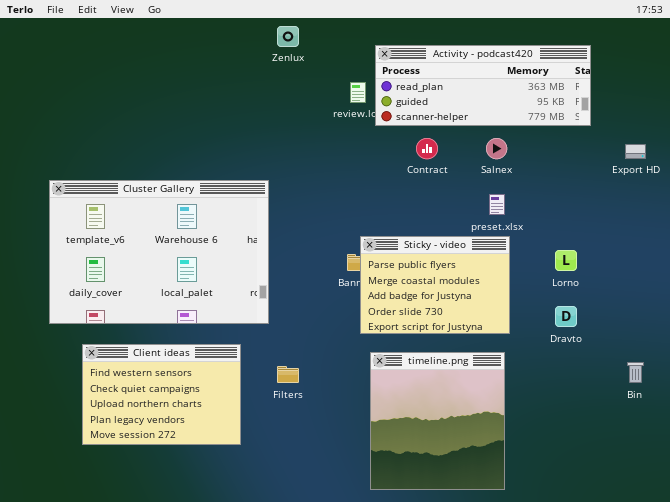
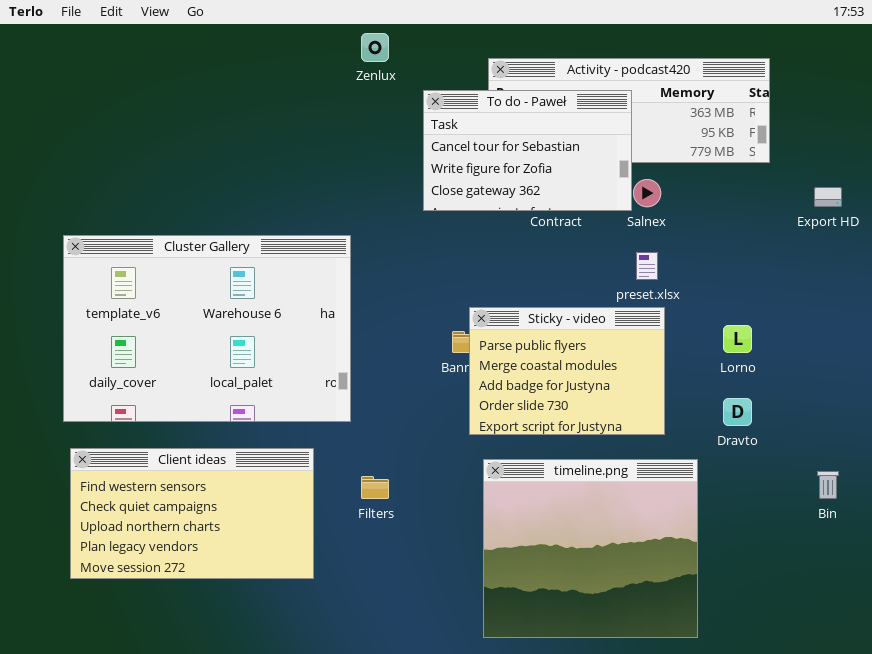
To do - Paweł: none -> [423,90,632,211], opened
Client ideas: [82,344,241,445] -> [70,448,314,579], resized
timeline.png: [370,352,505,490] -> [483,459,698,638], resized

